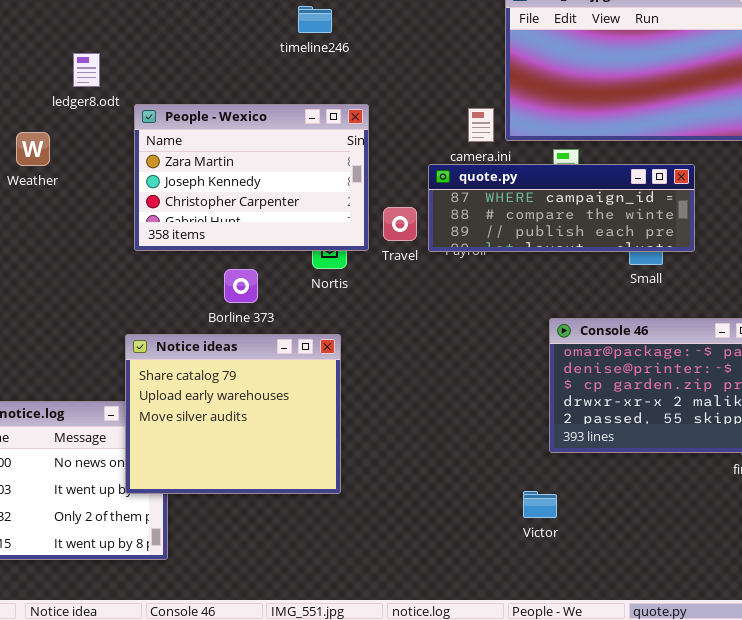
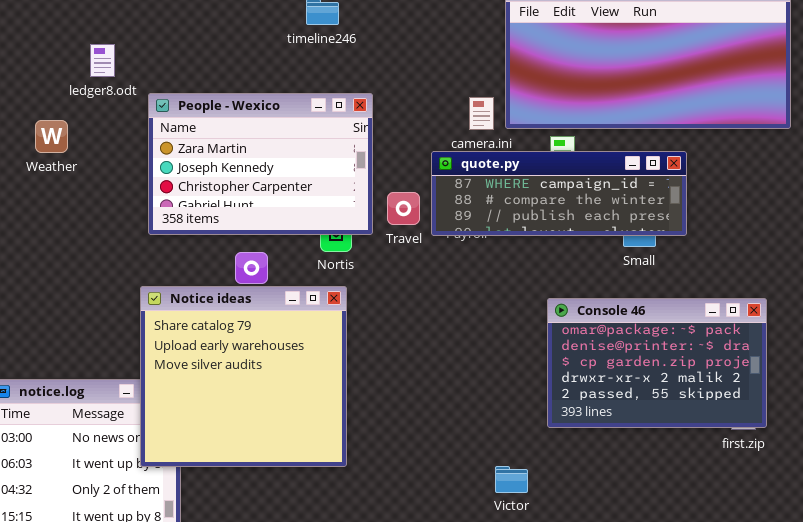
Notice ideas: [125,334,341,494] -> [140,286,347,467], resized
Victor: [523,491,557,518] -> [495,466,528,493], moved

